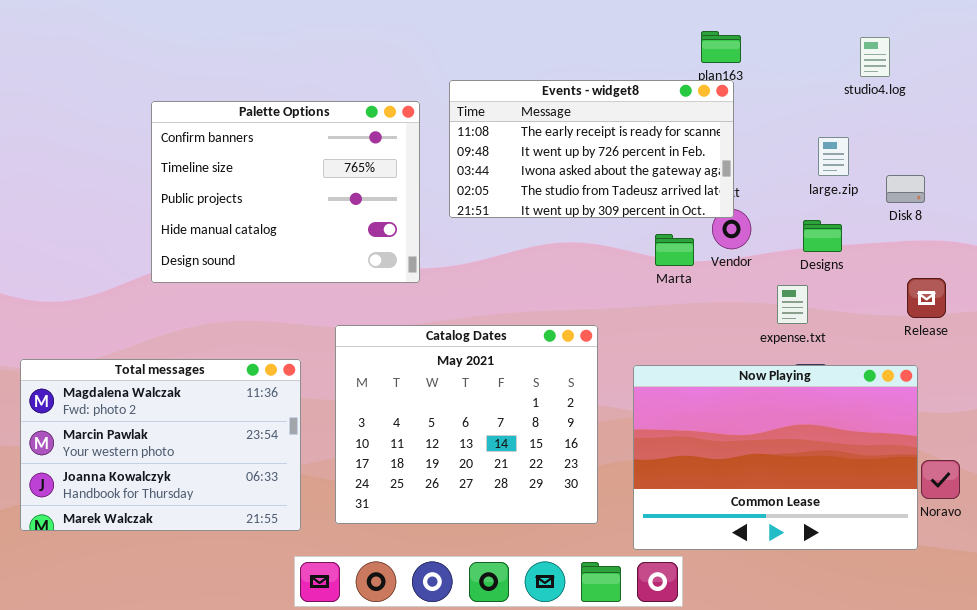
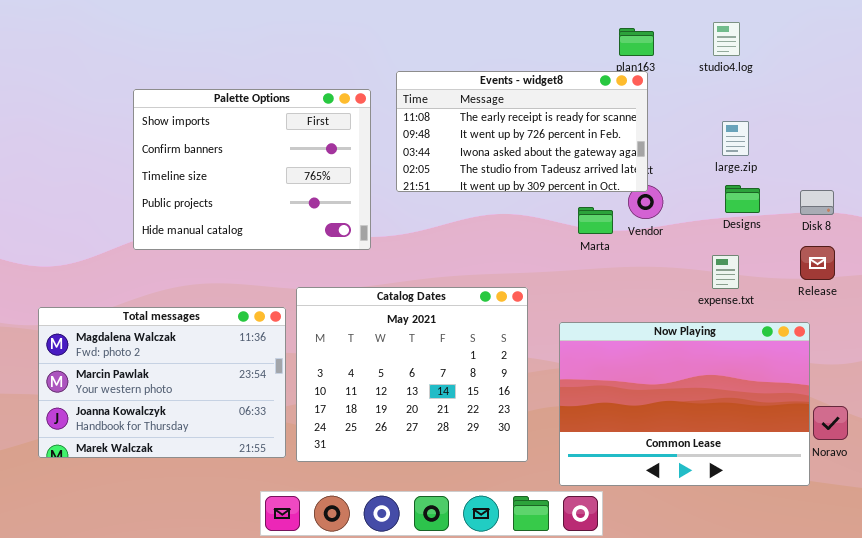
studio4.log: [860,37,890,77] -> [713,22,740,56], moved
Palette Options: [151,101,420,283] -> [133,89,371,250], scrolled up 1 row
Disk 8: [886,175,925,203] -> [800,190,834,215], moved
Designs: [803,220,842,252] -> [725,185,760,213], moved
expense.txt: [777,285,808,324] -> [712,255,739,289], moved
Total messages: [20,359,301,531] -> [38,307,286,458], moved

